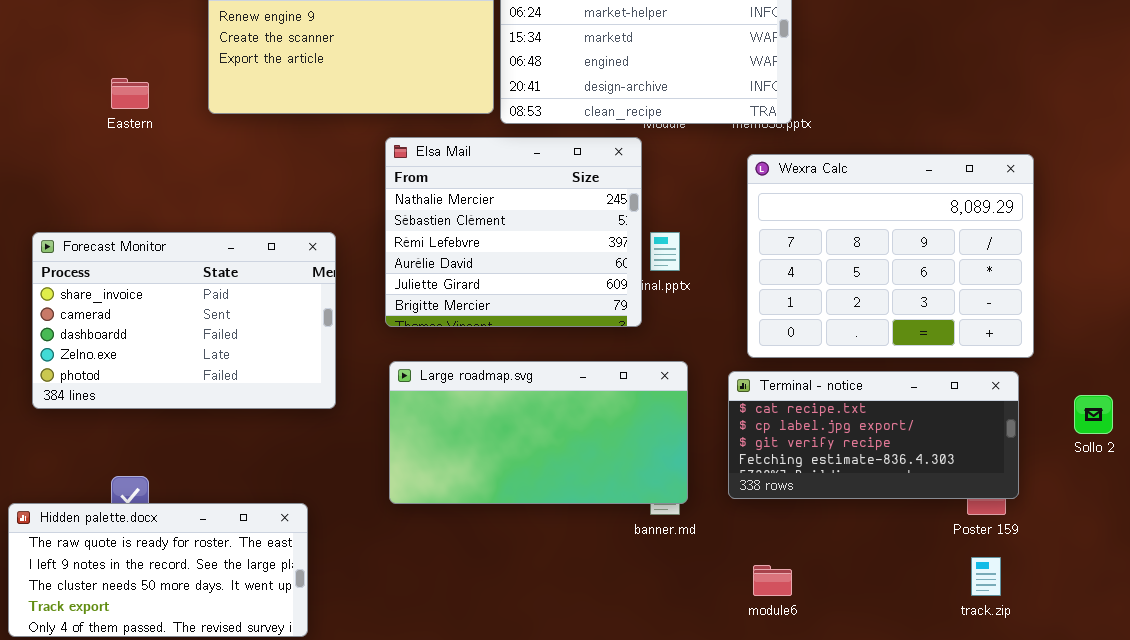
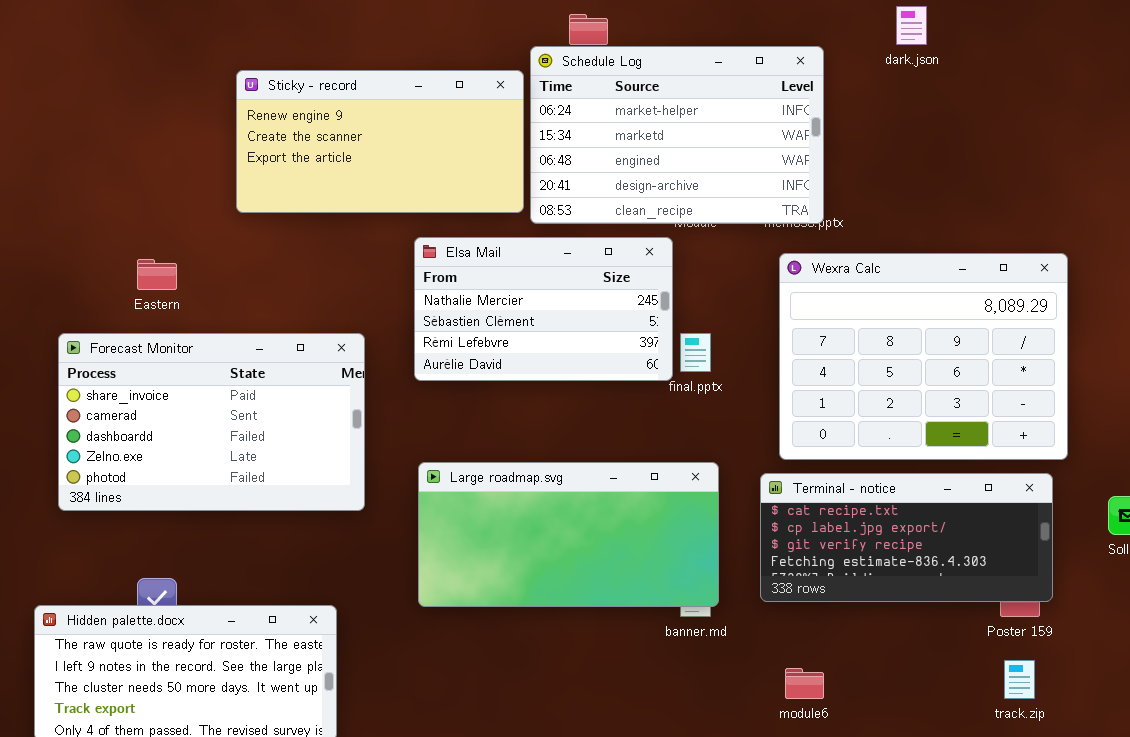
Eastern: [111,78,149,109] -> [137,259,177,290], moved
Elsa Mail: [385,137,642,327] -> [414,237,673,381], resized

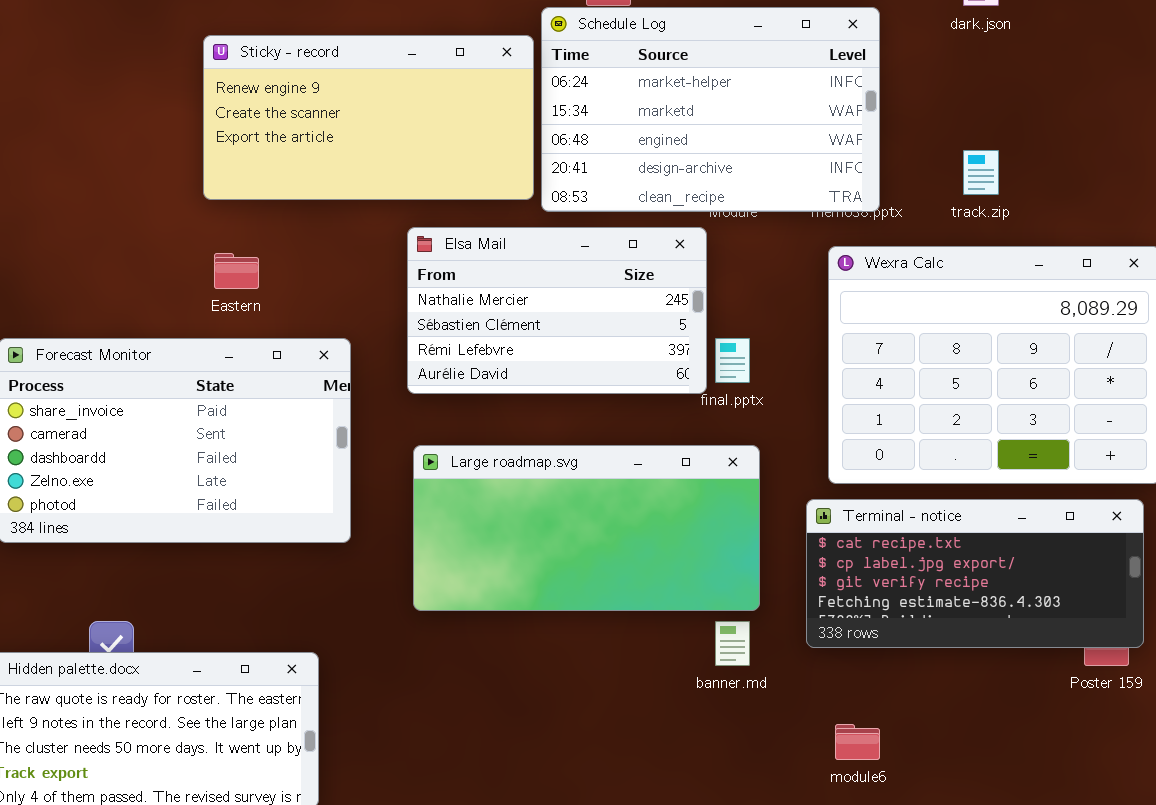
Eastern: [137,259,177,290] -> [214,253,259,289], moved
Large roadmap.svg: [418,462,719,607] -> [413,445,760,611], moved
track.zip: [1004,660,1035,699] -> [963,150,999,195], moved

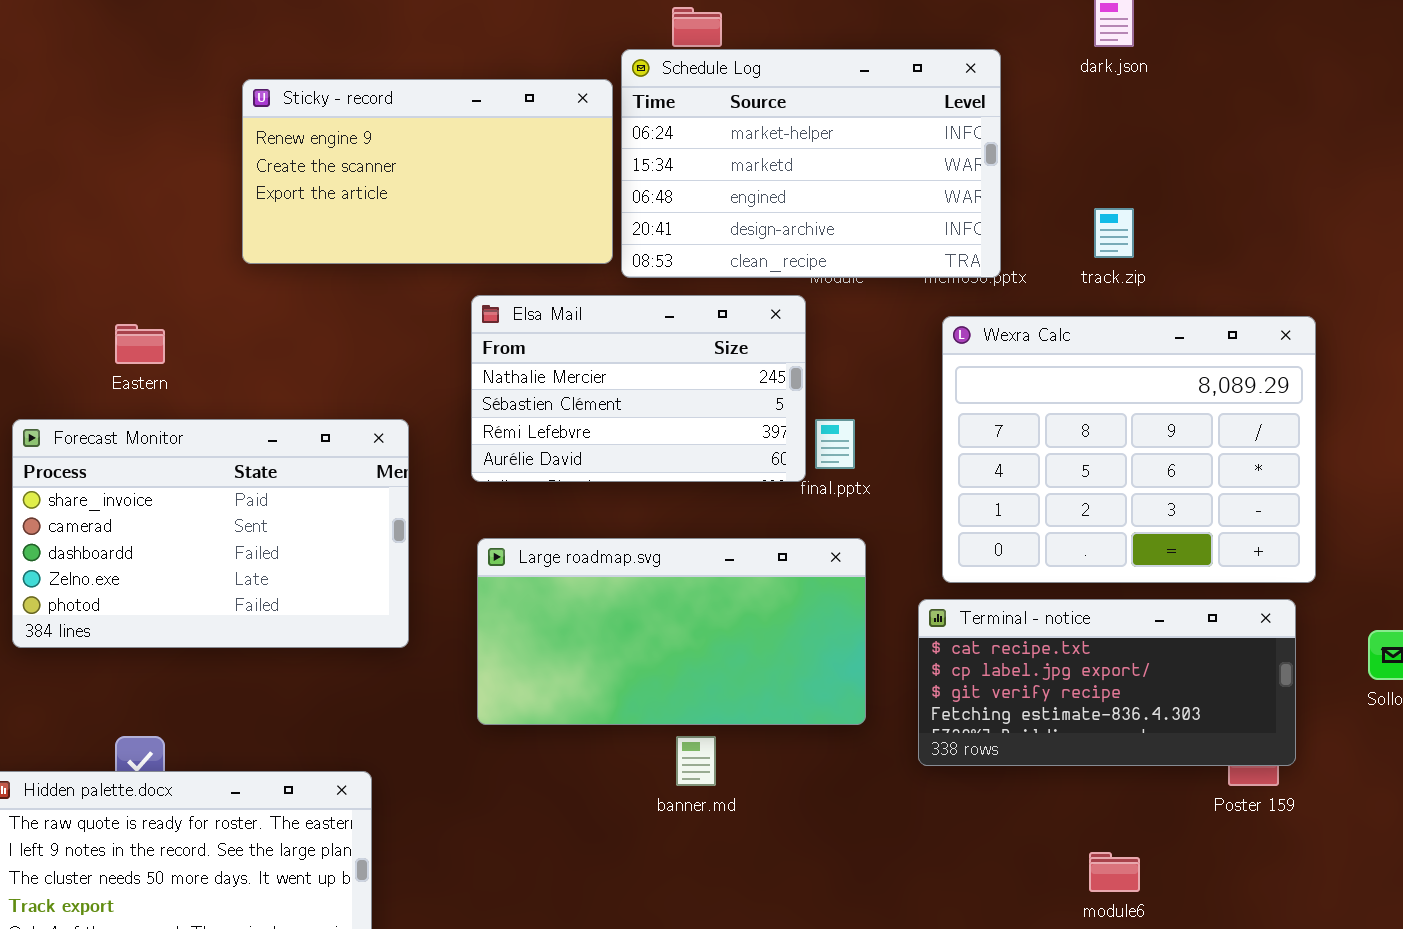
Eastern: [214,253,259,289] -> [115,324,165,364], moved
banner.md: [715,621,750,666] -> [676,736,716,786], moved
module6: [835,724,880,760] -> [1089,852,1140,892], moved

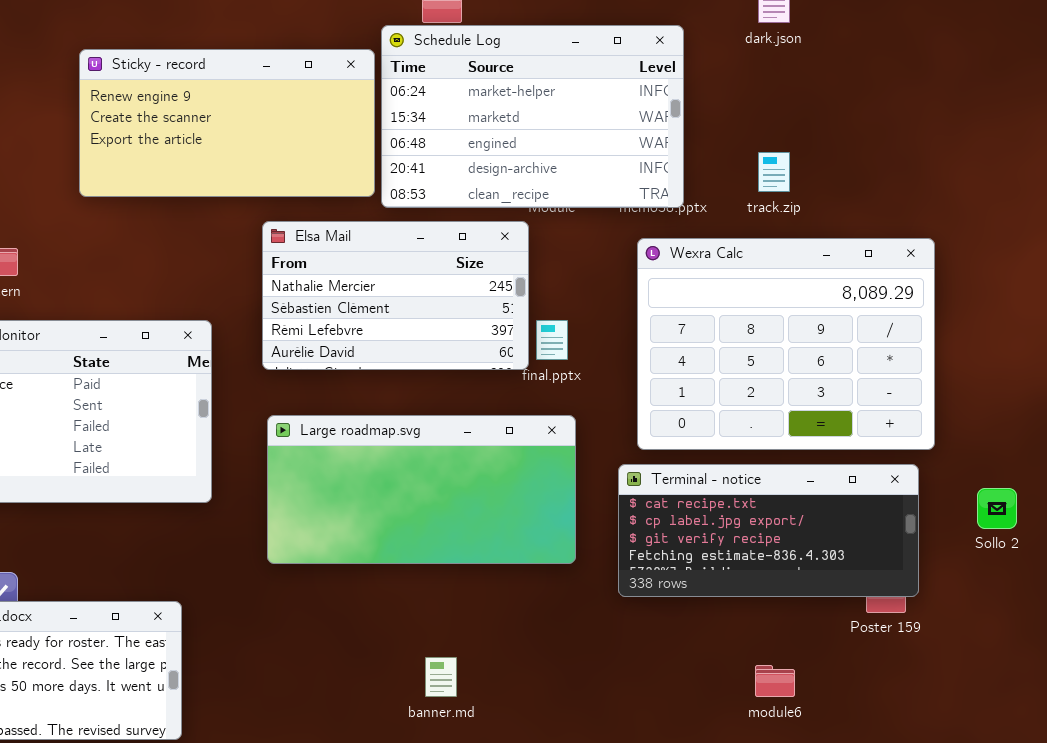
banner.md: [676,736,716,786] -> [425,657,457,697], moved

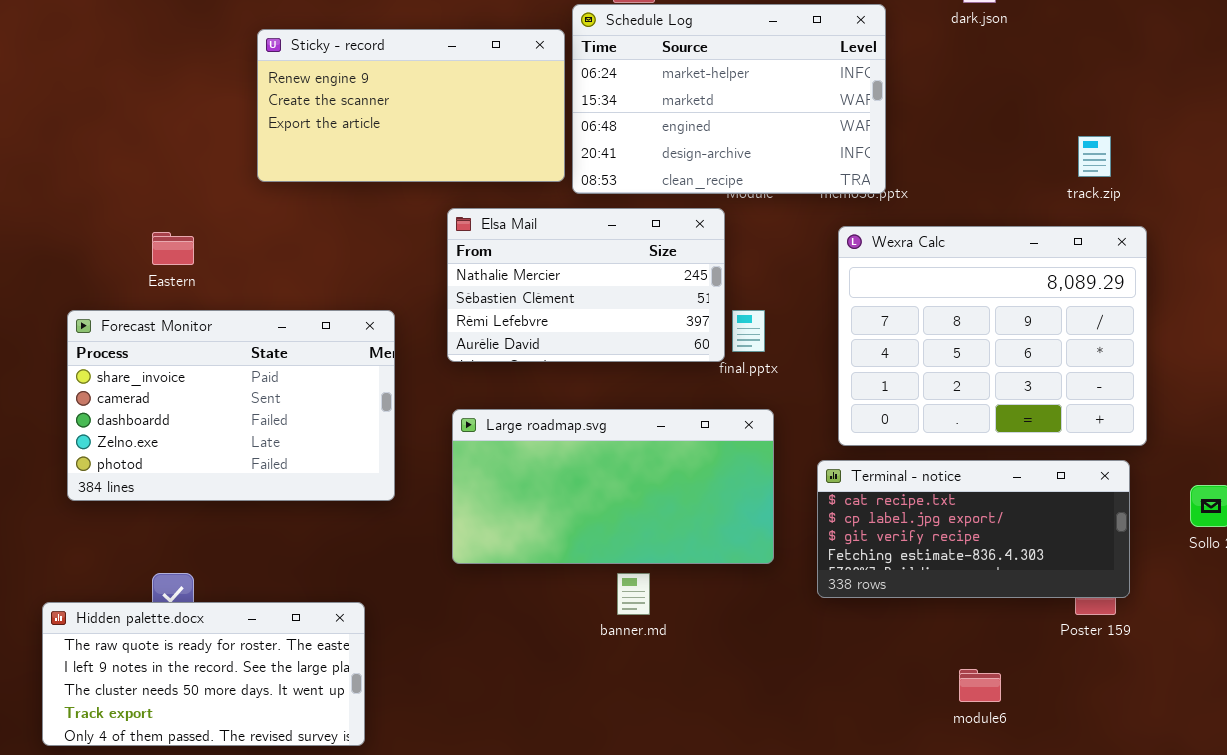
track.zip: [758,152,790,192] -> [1078,136,1111,177], moved
banner.md: [425,657,457,697] -> [617,573,650,615], moved

